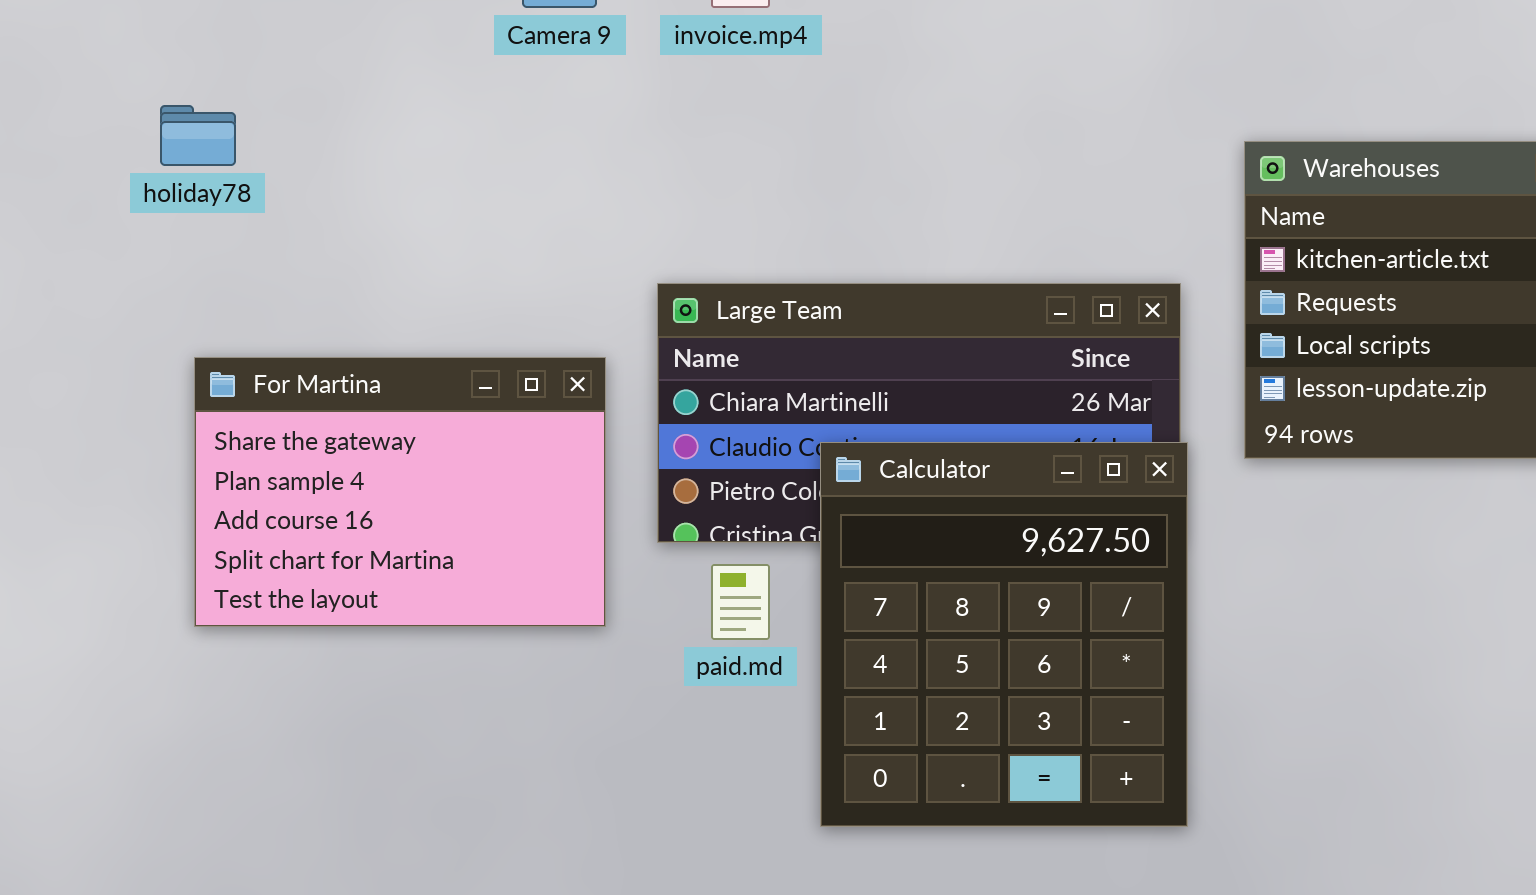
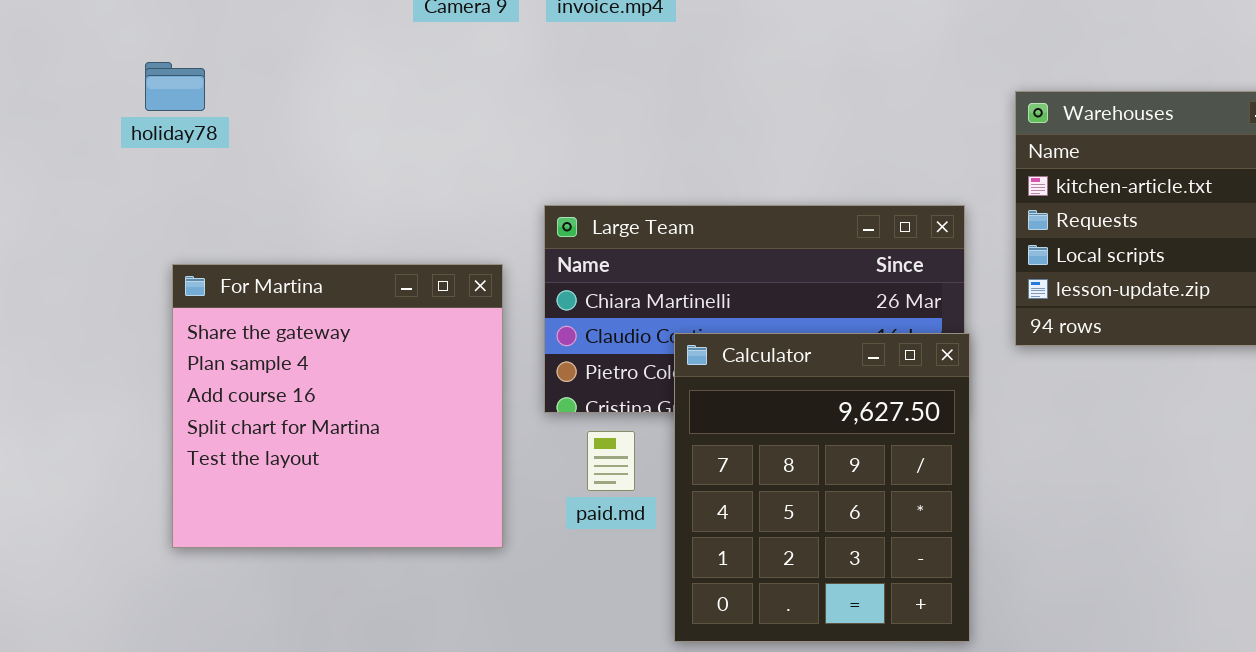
For Martina: [194,357,606,627] -> [172,264,503,548], resized

